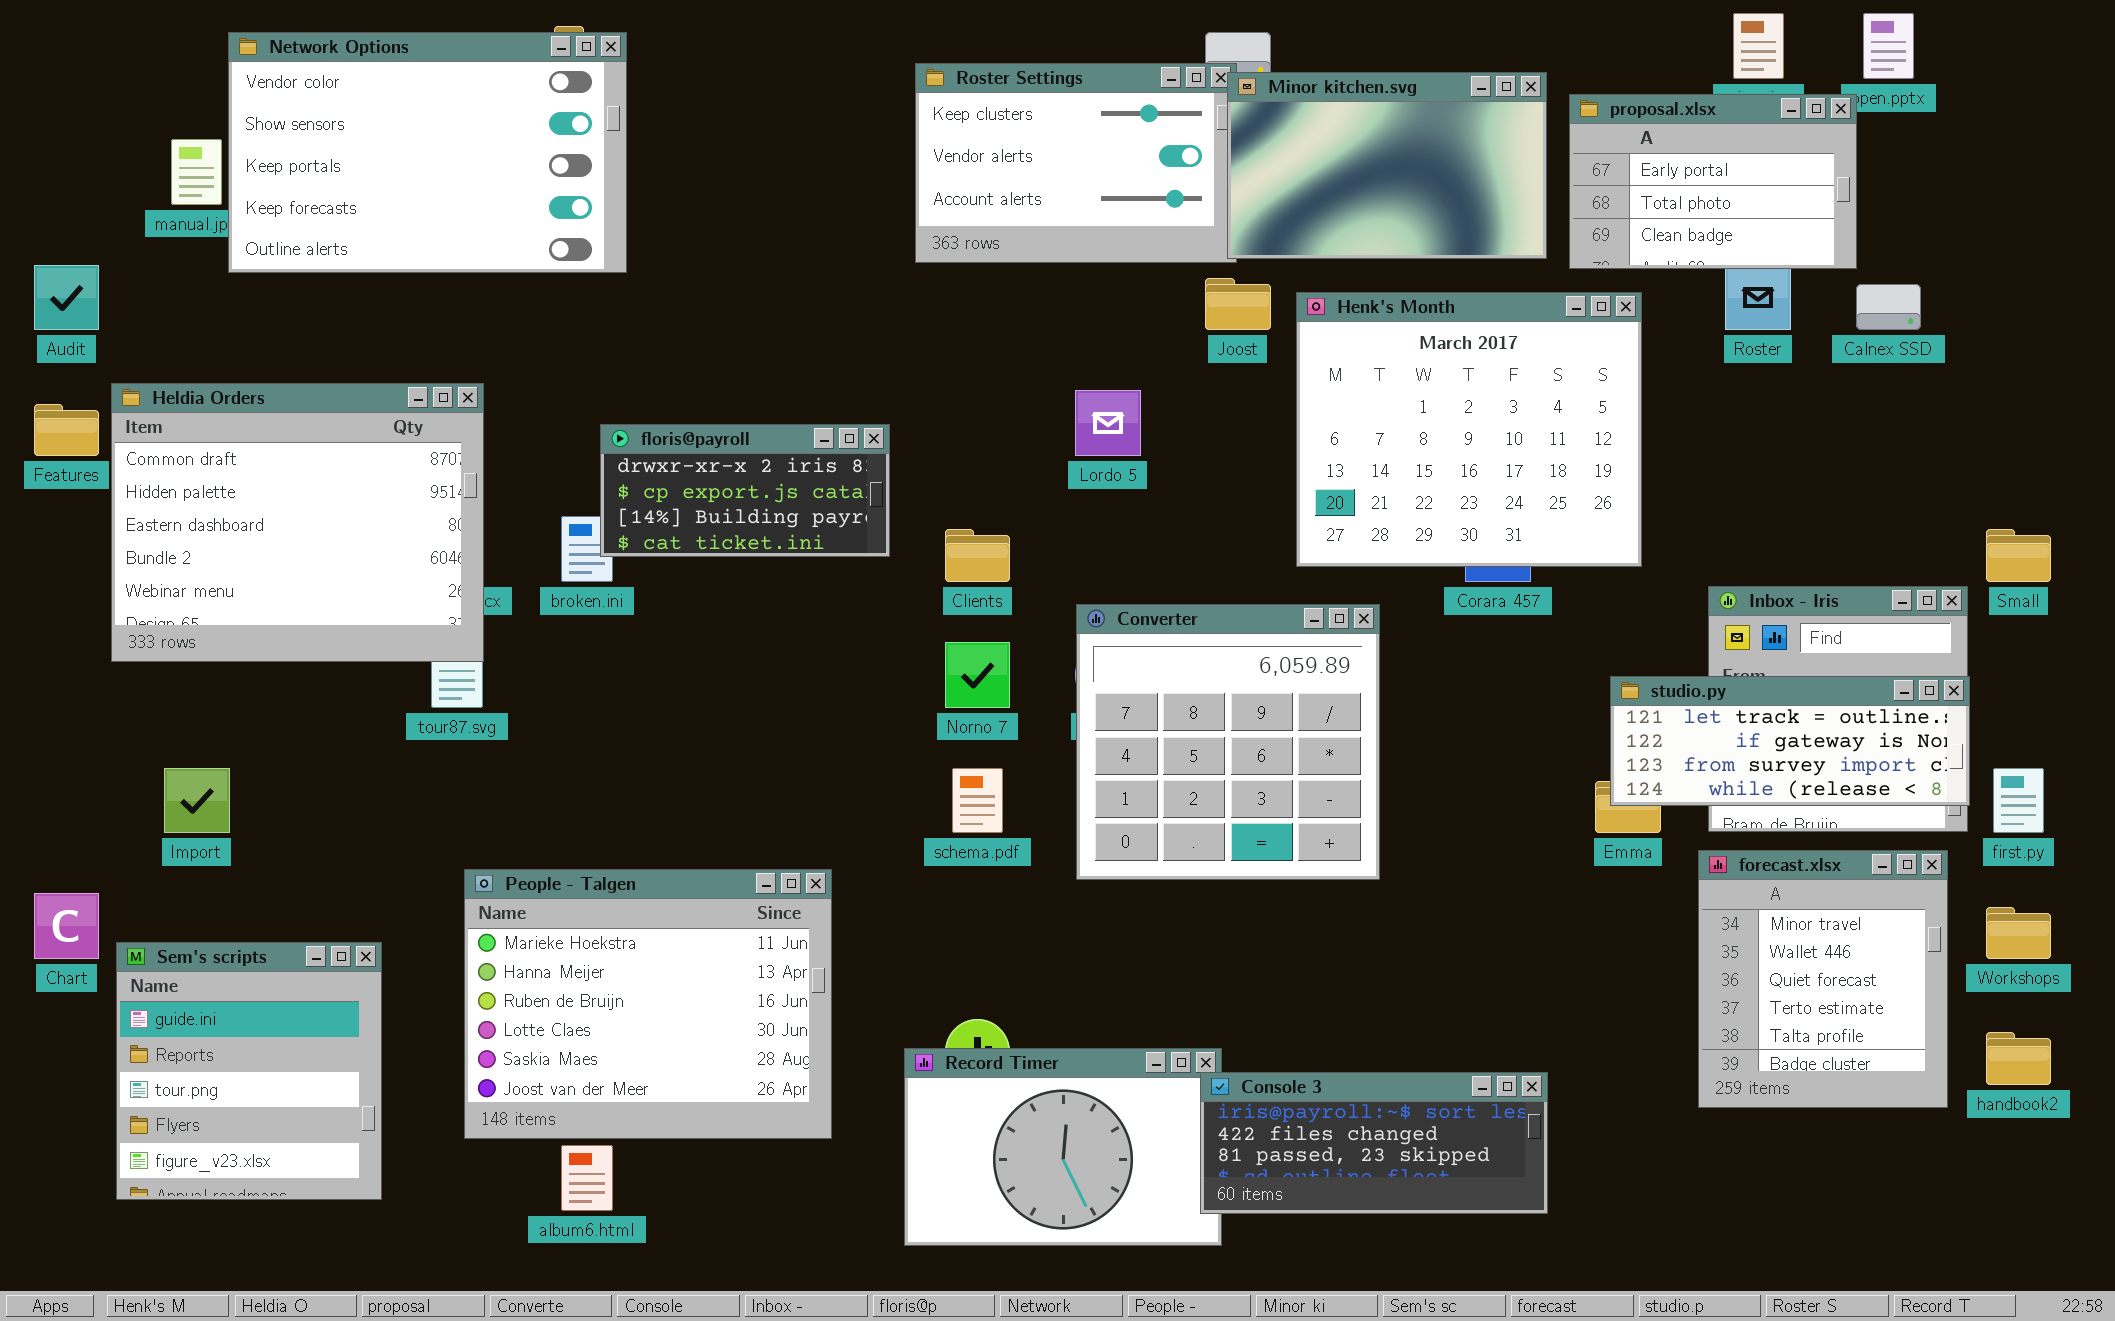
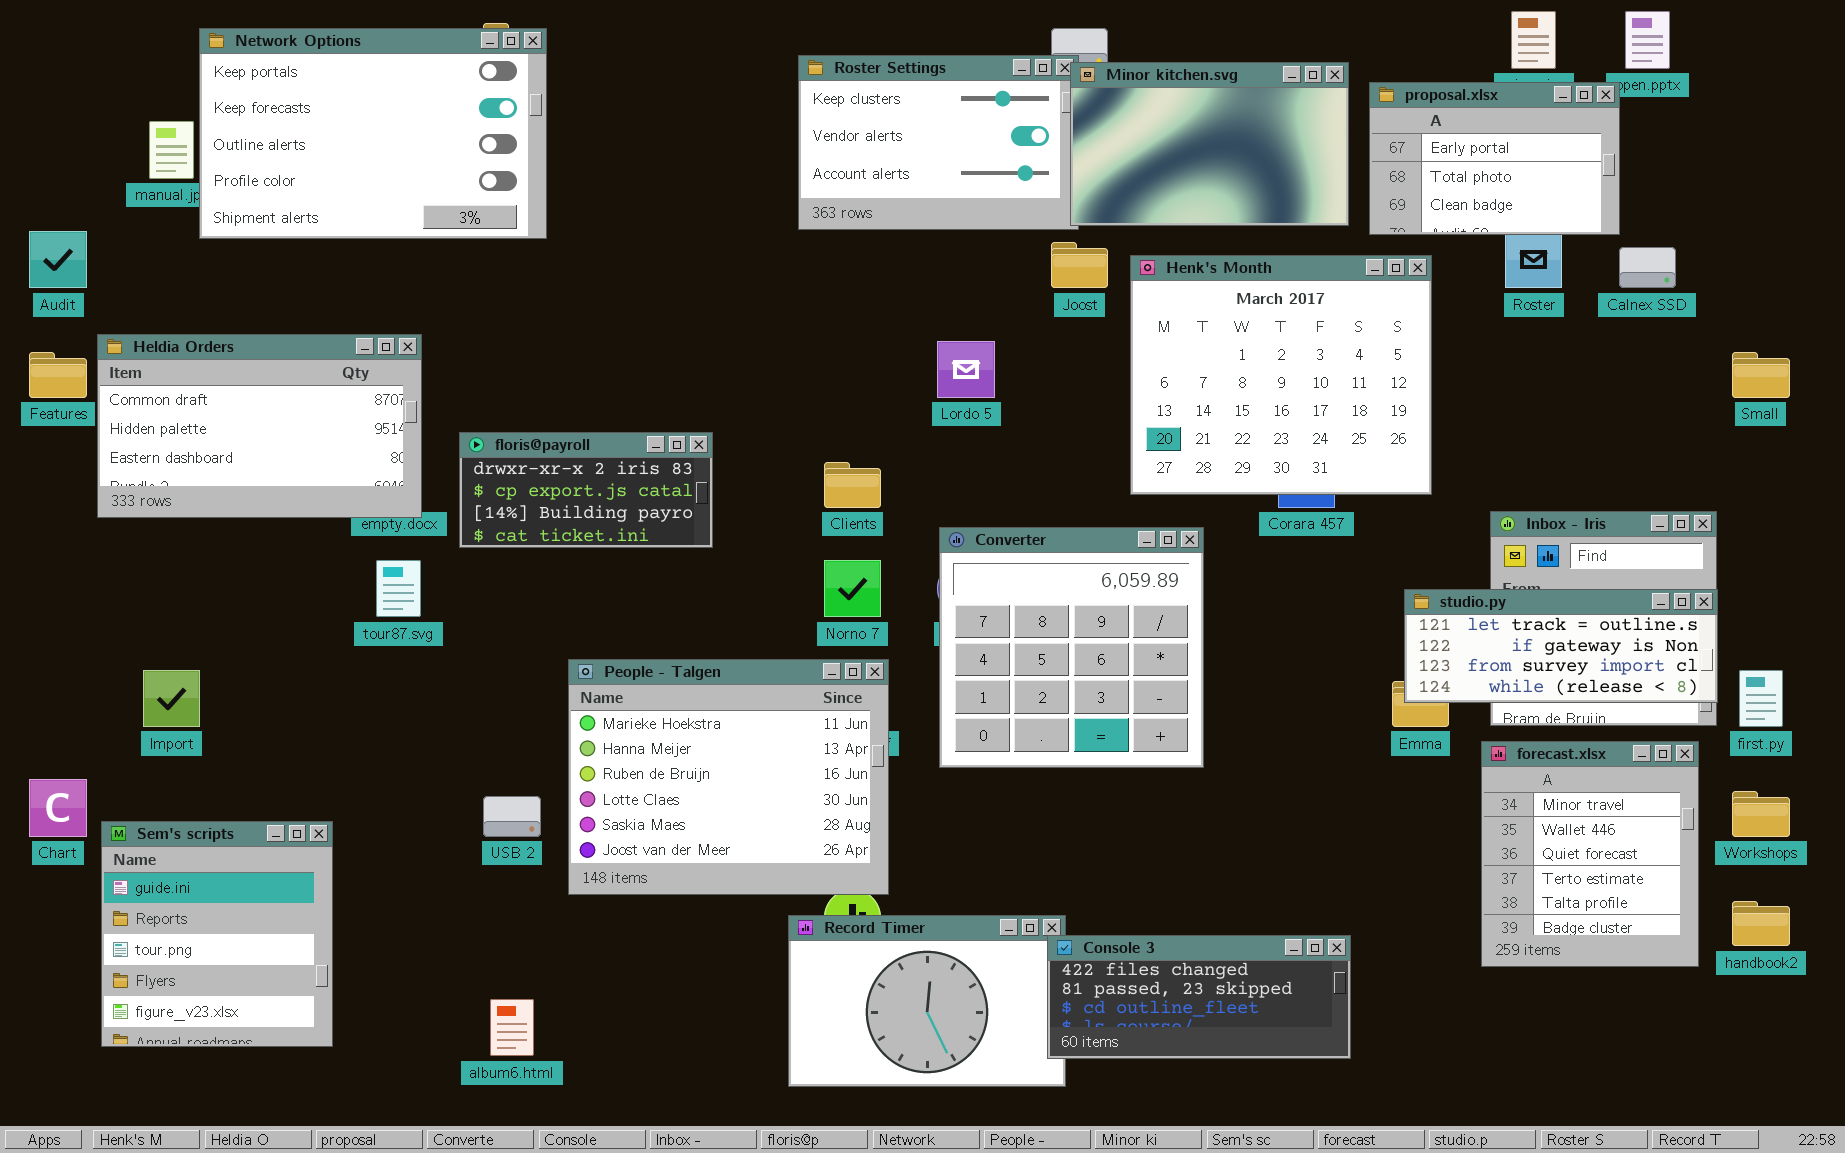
Network Options: [228,32,627,273] -> [199,28,547,239], scrolled down 2 rows
Heldia Orders: [111,383,484,662] -> [97,334,422,518], resized
floris@payroll: [600,424,890,557] -> [459,432,713,548], moved
Small: [1986,529,2051,582] -> [1732,352,1790,398], moved
People - Talgen: [464,869,832,1139] -> [568,659,889,895], moved
Console 3: [1200,1072,1548,1214] -> [1047,935,1351,1059], scrolled down 1 row

